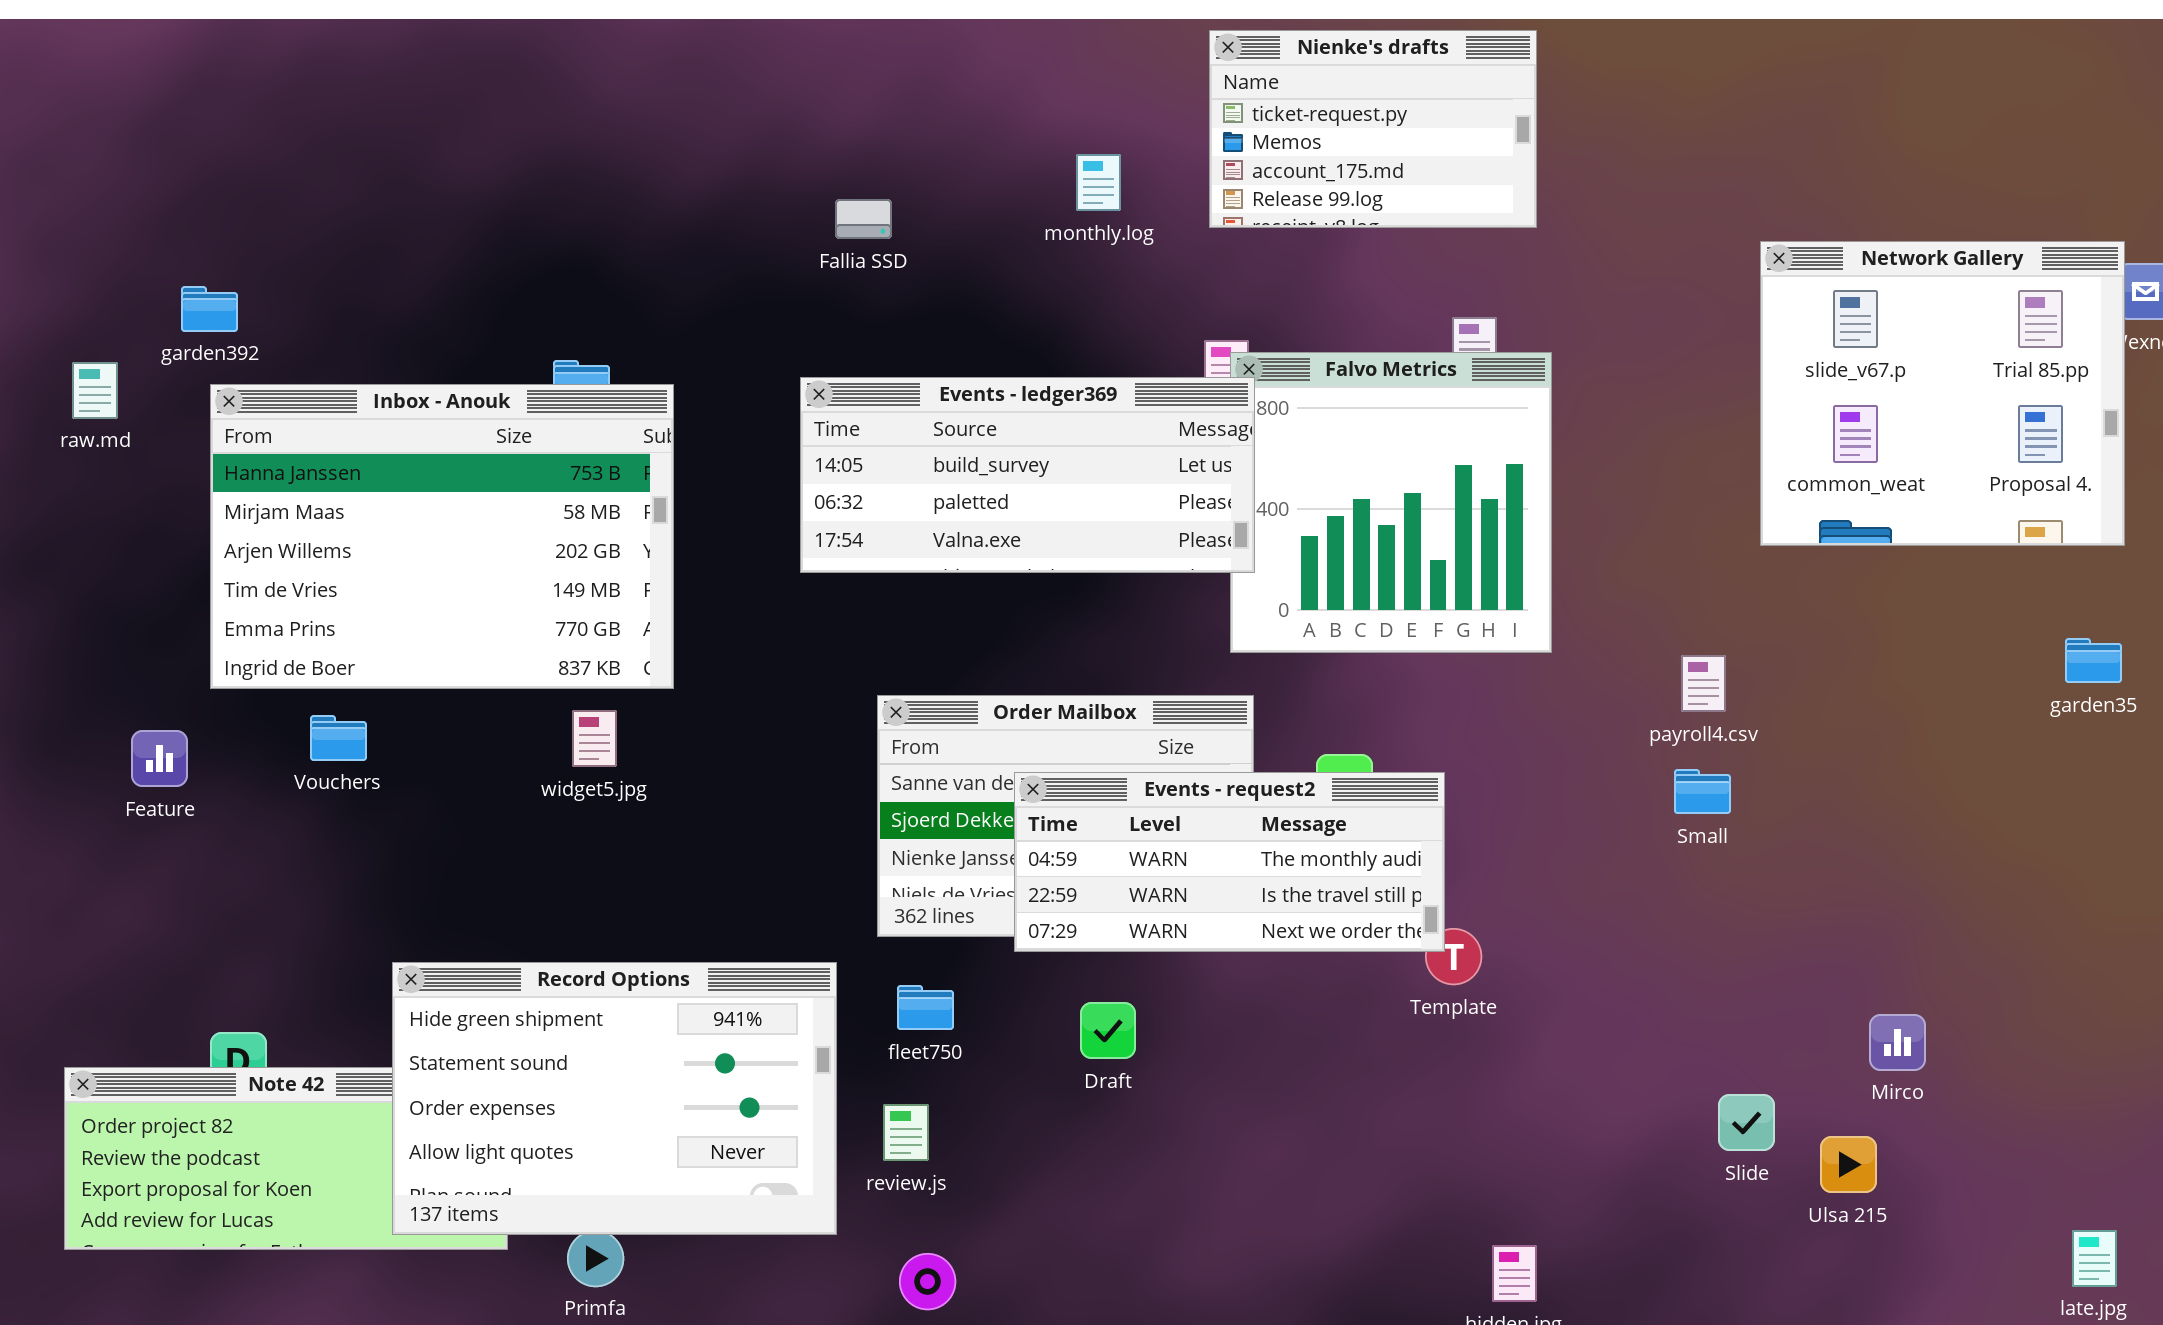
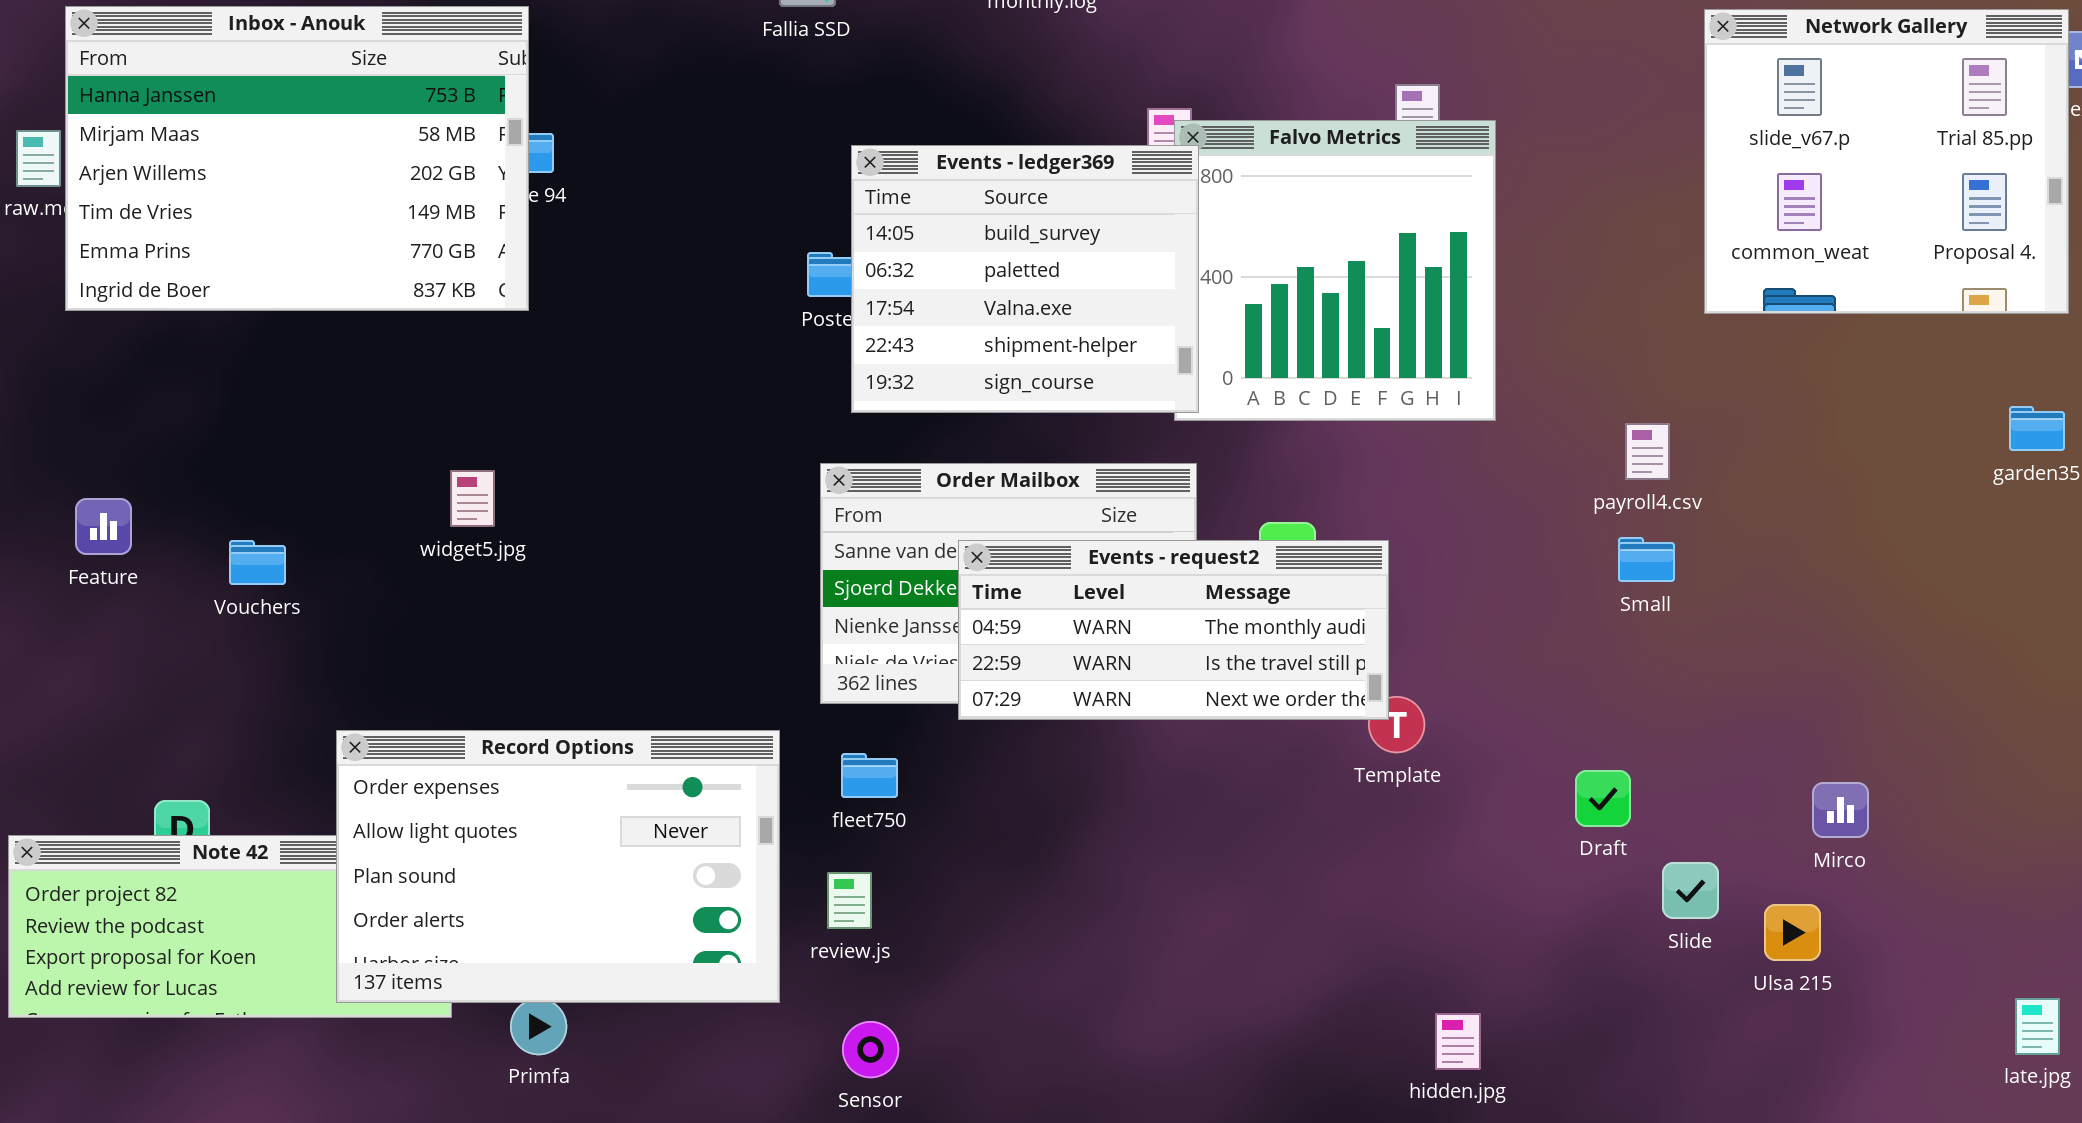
Events - ledger369: [800,377,1255,573] -> [851,145,1199,413], resized
Inbox - Anouk: [210,384,674,689] -> [65,6,529,311], moved
widget5.jpg: [572,710,617,767] -> [450,470,495,527], moved
Vouchers: [310,715,367,761] -> [229,540,286,585], moved
Record Options: [392,962,837,1235] -> [336,730,780,1003], scrolled down 2 rows
Draft: [1080,1002,1136,1059] -> [1575,770,1631,827], moved

